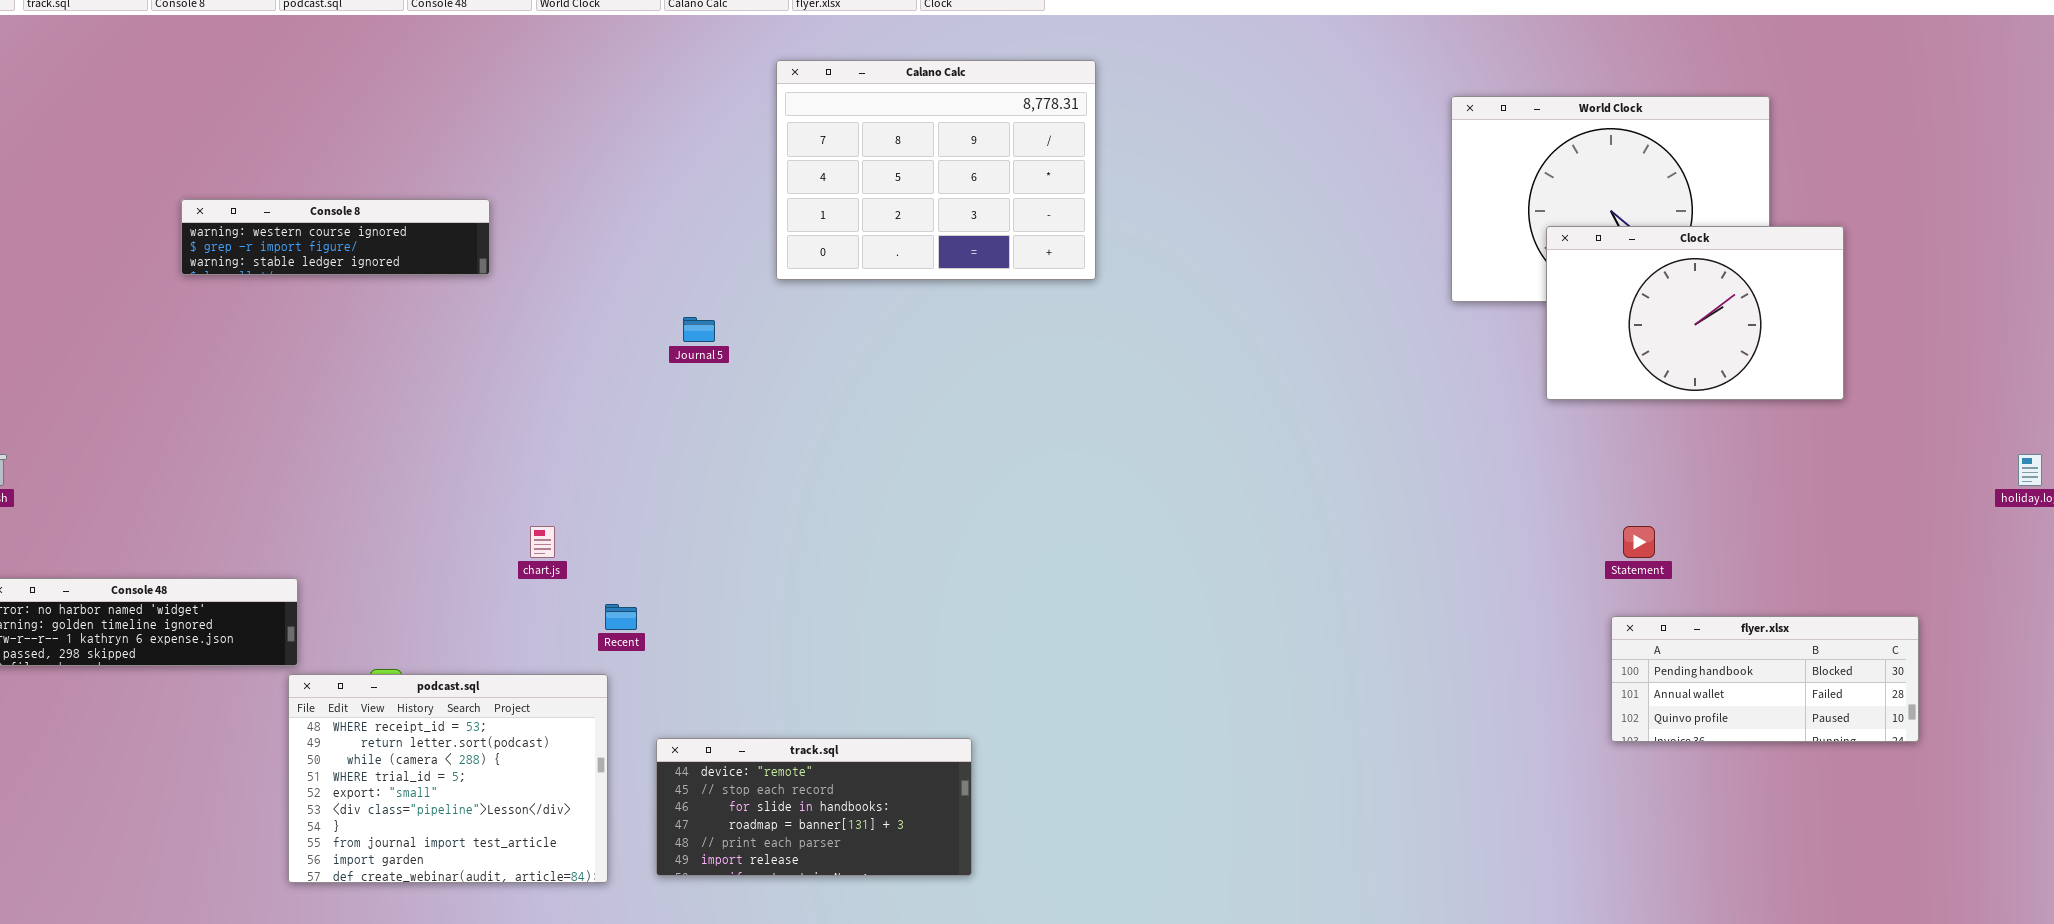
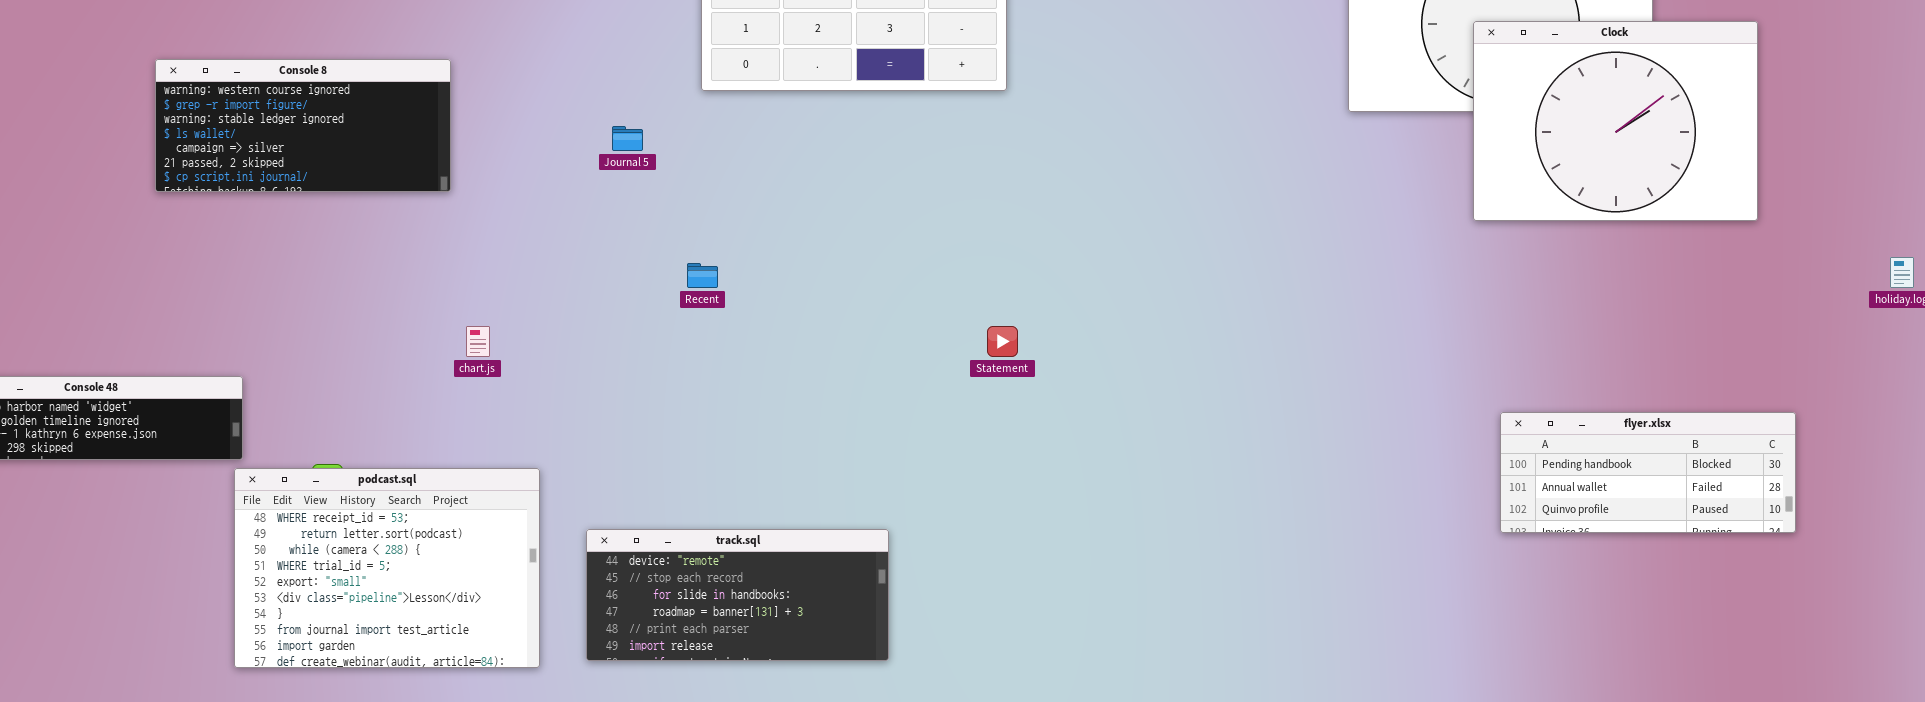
Console 8: [181,199,490,275] -> [155,59,451,192], moved, resized
Clock: [1546,226,1844,400] -> [1473,21,1758,221], moved, resized
Statement: [1623,526,1655,558] -> [987,326,1018,357], moved
Recent: [605,604,637,630] -> [687,263,718,288], moved

